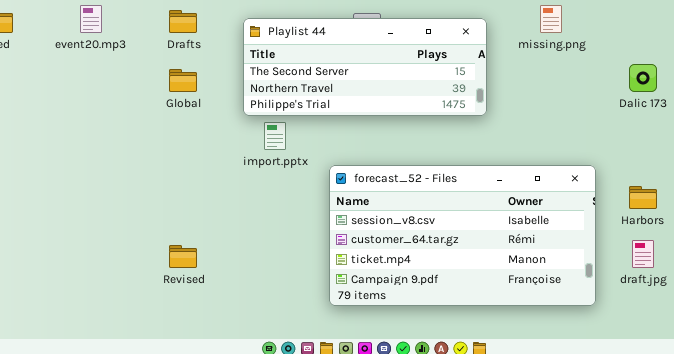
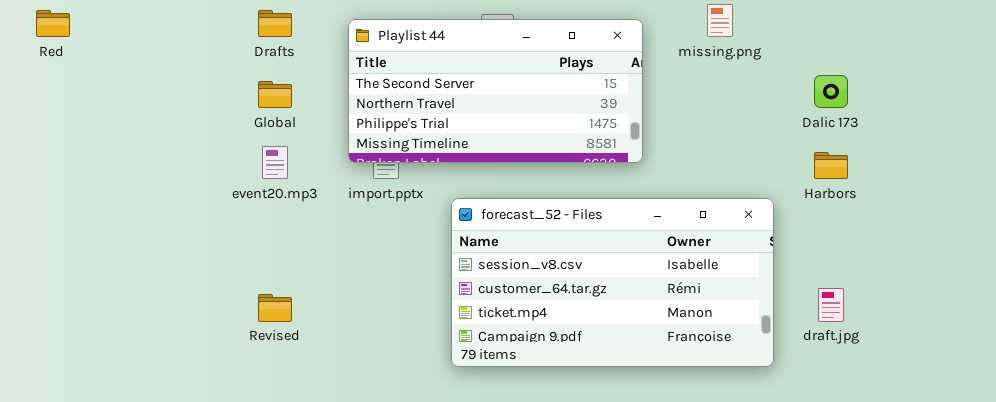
event20.mp3: [80,5,102,33] -> [262,146,288,179], moved
Playlist 44: [243,18,487,116] -> [348,19,643,163], resized
Harbors: [629,186,657,209] -> [814,152,848,179], moved

